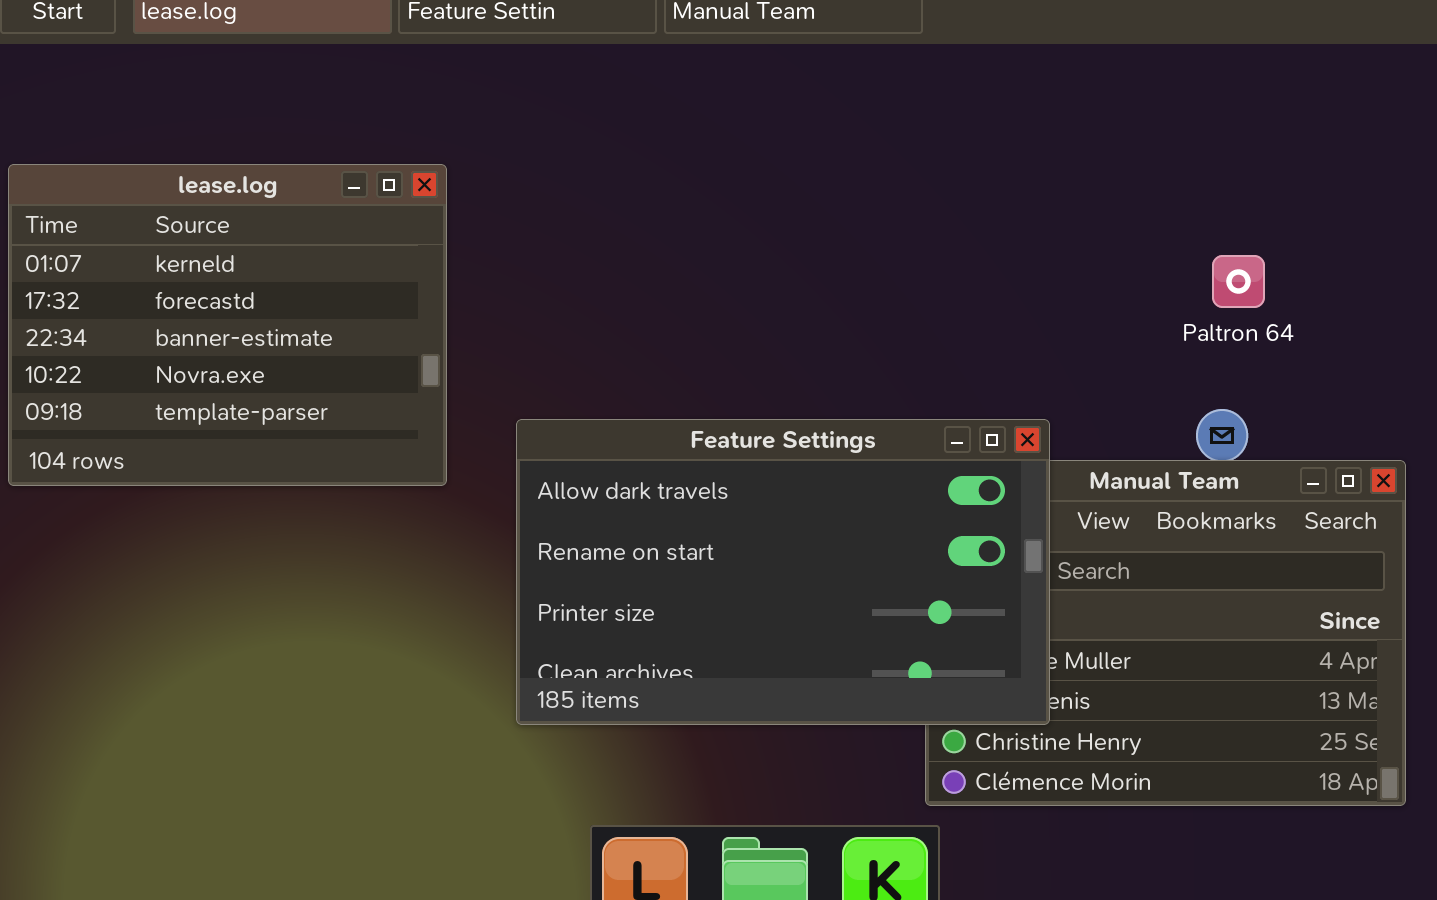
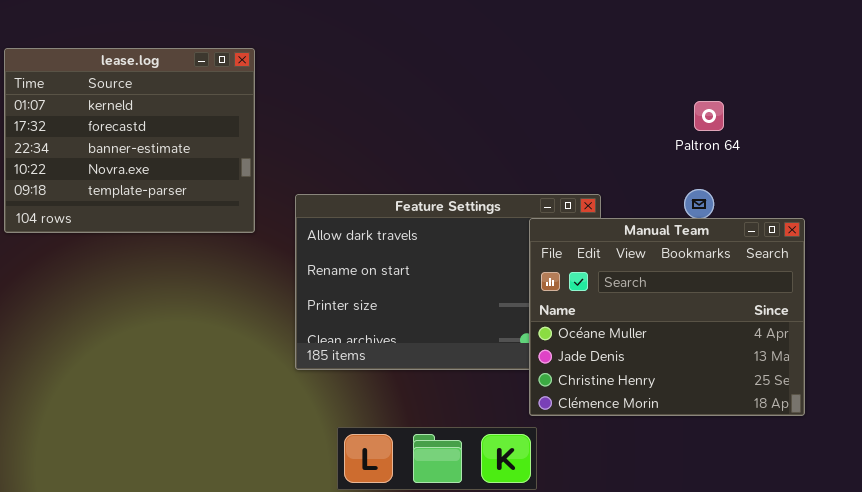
Manual Team: [925,460,1406,806] -> [529,218,805,416], raised

